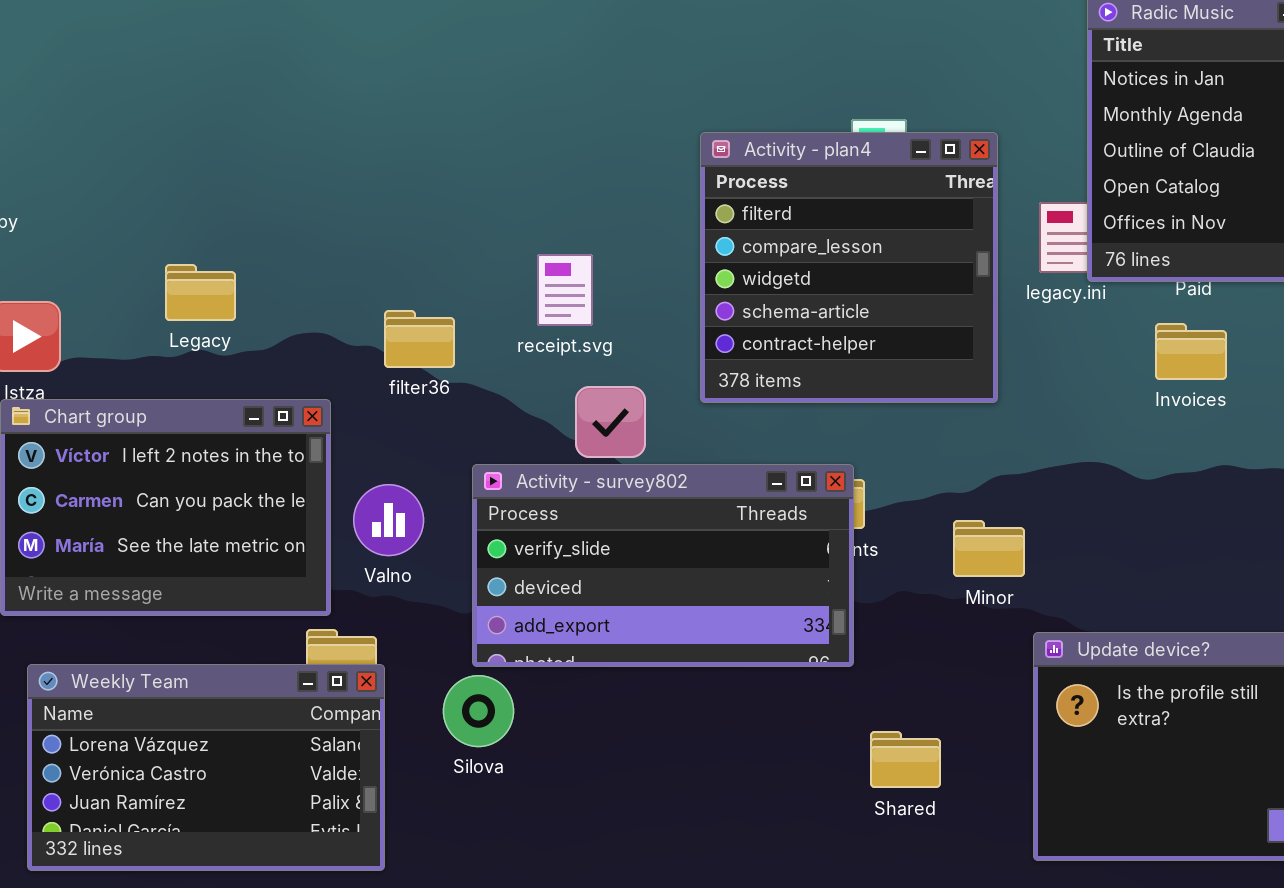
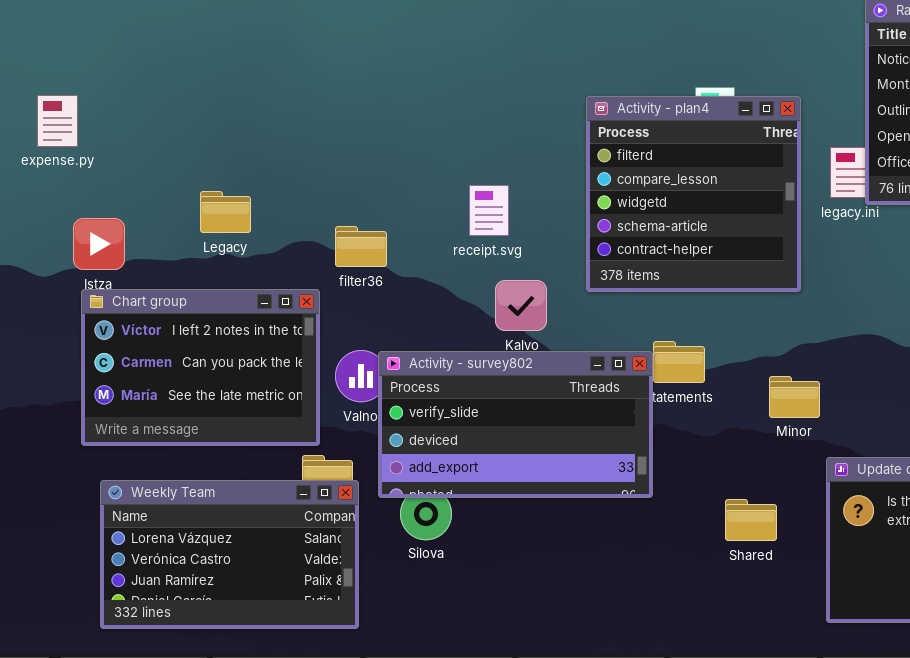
filter36: [384,310,455,368] -> [335,226,387,267], moved
Activity - survey802: [472,464,854,667] -> [378,351,653,498], moved
Shared: [870,731,941,788] -> [725,499,777,541], moved

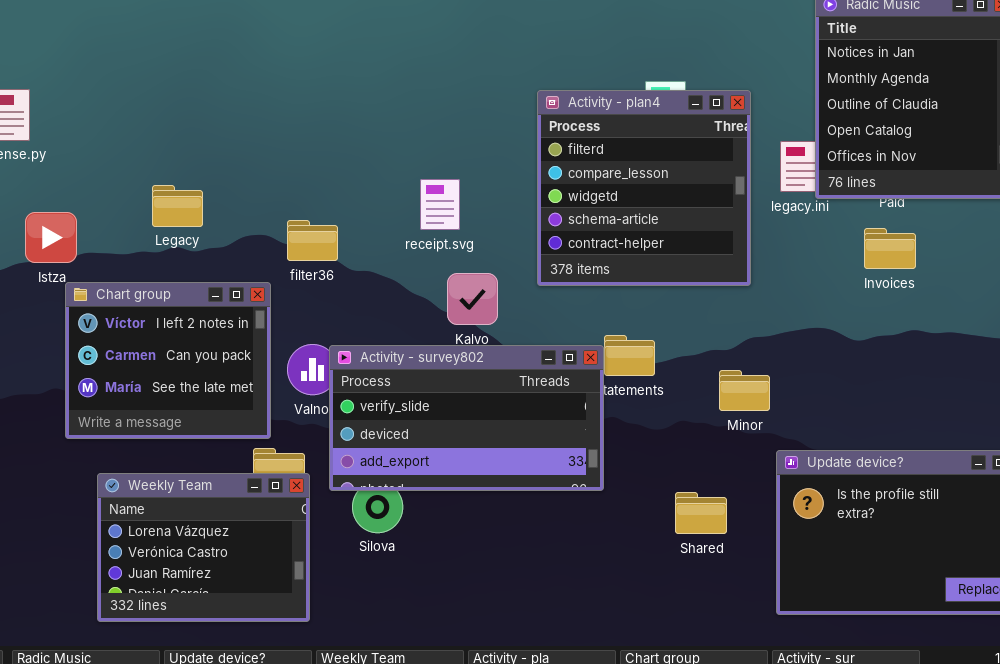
Chart group: [81,289,320,446] -> [65,282,271,439], resized
Weekly Team: [100,480,359,629] -> [97,473,310,622], resized

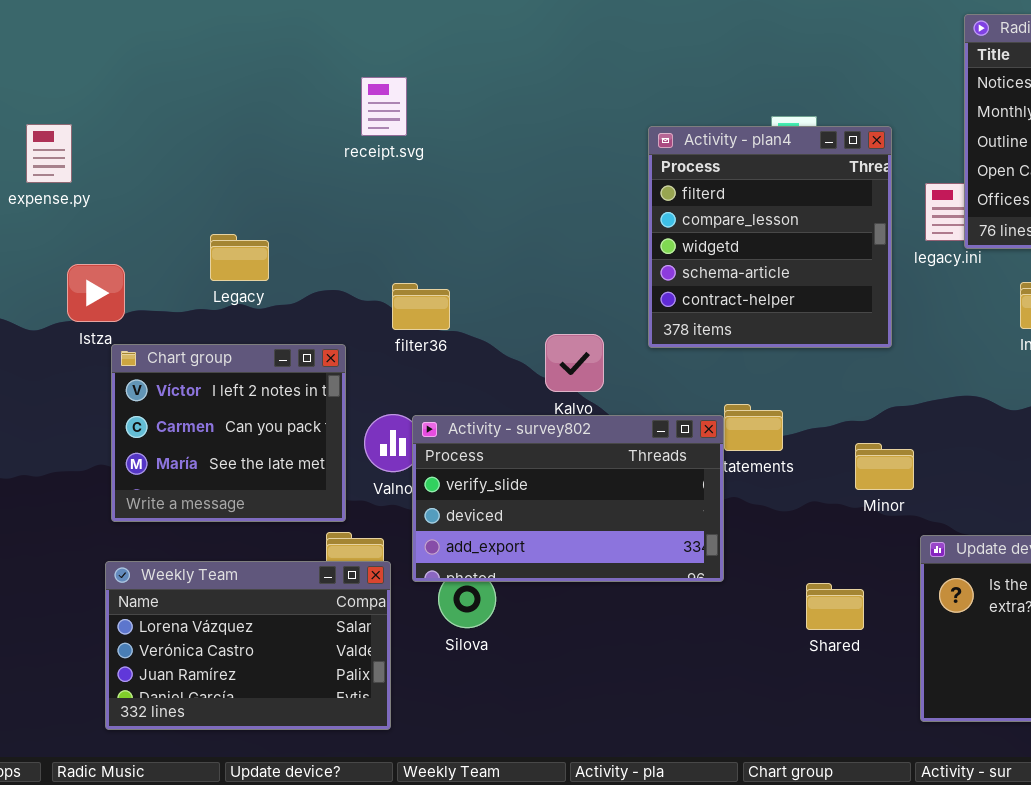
receipt.svg: [420,179,460,230] -> [361,77,407,136], moved
filter36: [287,220,338,261] -> [392,283,450,330], moved
Weekly Team: [97,473,310,622] -> [105,561,391,730], resized

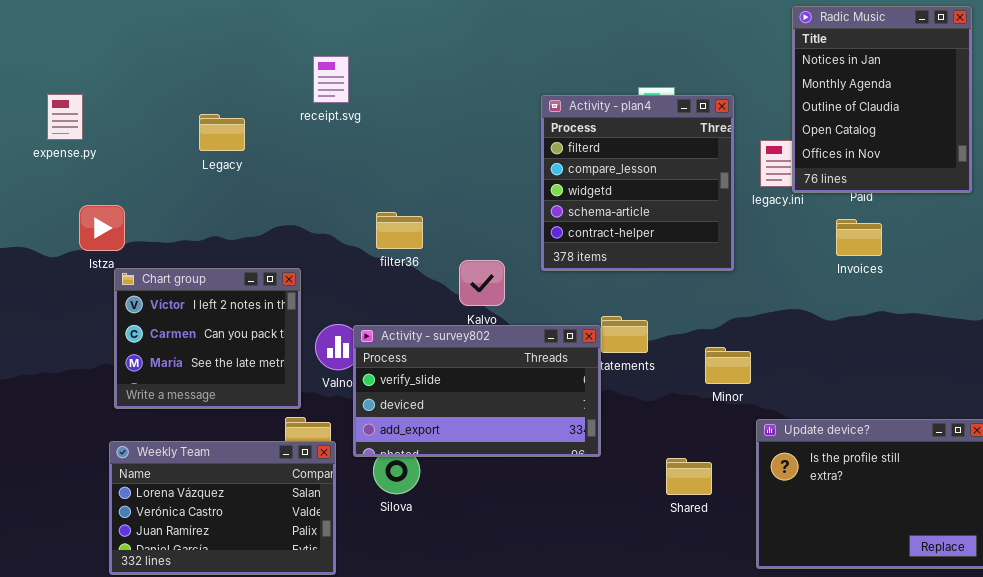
Legacy: [210,234,269,281] -> [199,114,245,151], moved
filter36: [392,283,450,330] -> [376,212,423,249], moved

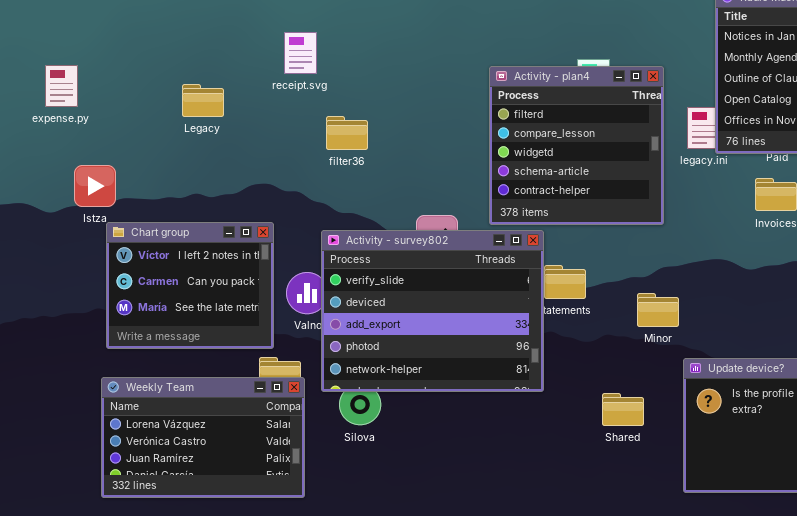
filter36: [376,212,423,249] -> [326,116,368,150], moved
Activity - survey802: [353,325,601,457] -> [321,230,544,392], resized

